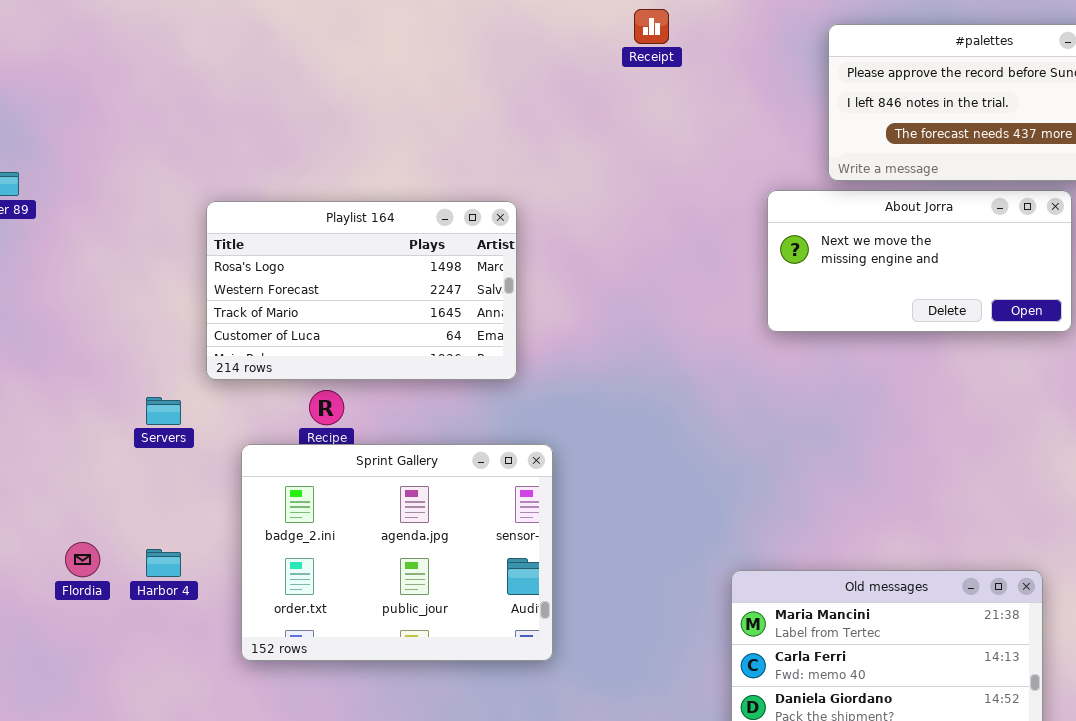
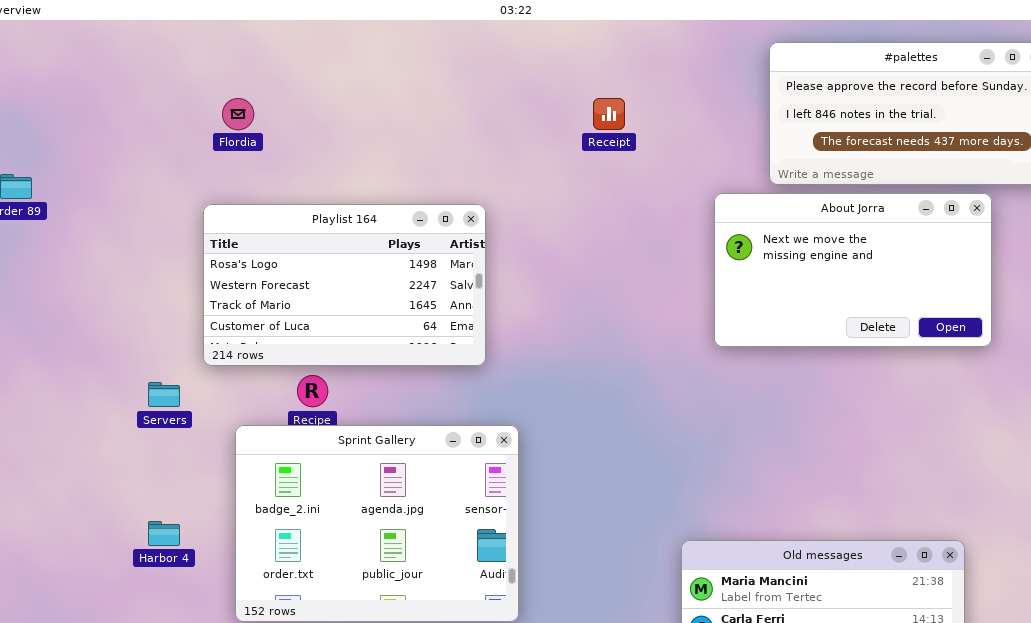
Receipt: [634,9,669,44] -> [593,98,625,130], moved
About Jorra: [767,190,1072,332] -> [714,193,992,347], resized
Flordia: [65,542,100,577] -> [222,98,254,130], moved

